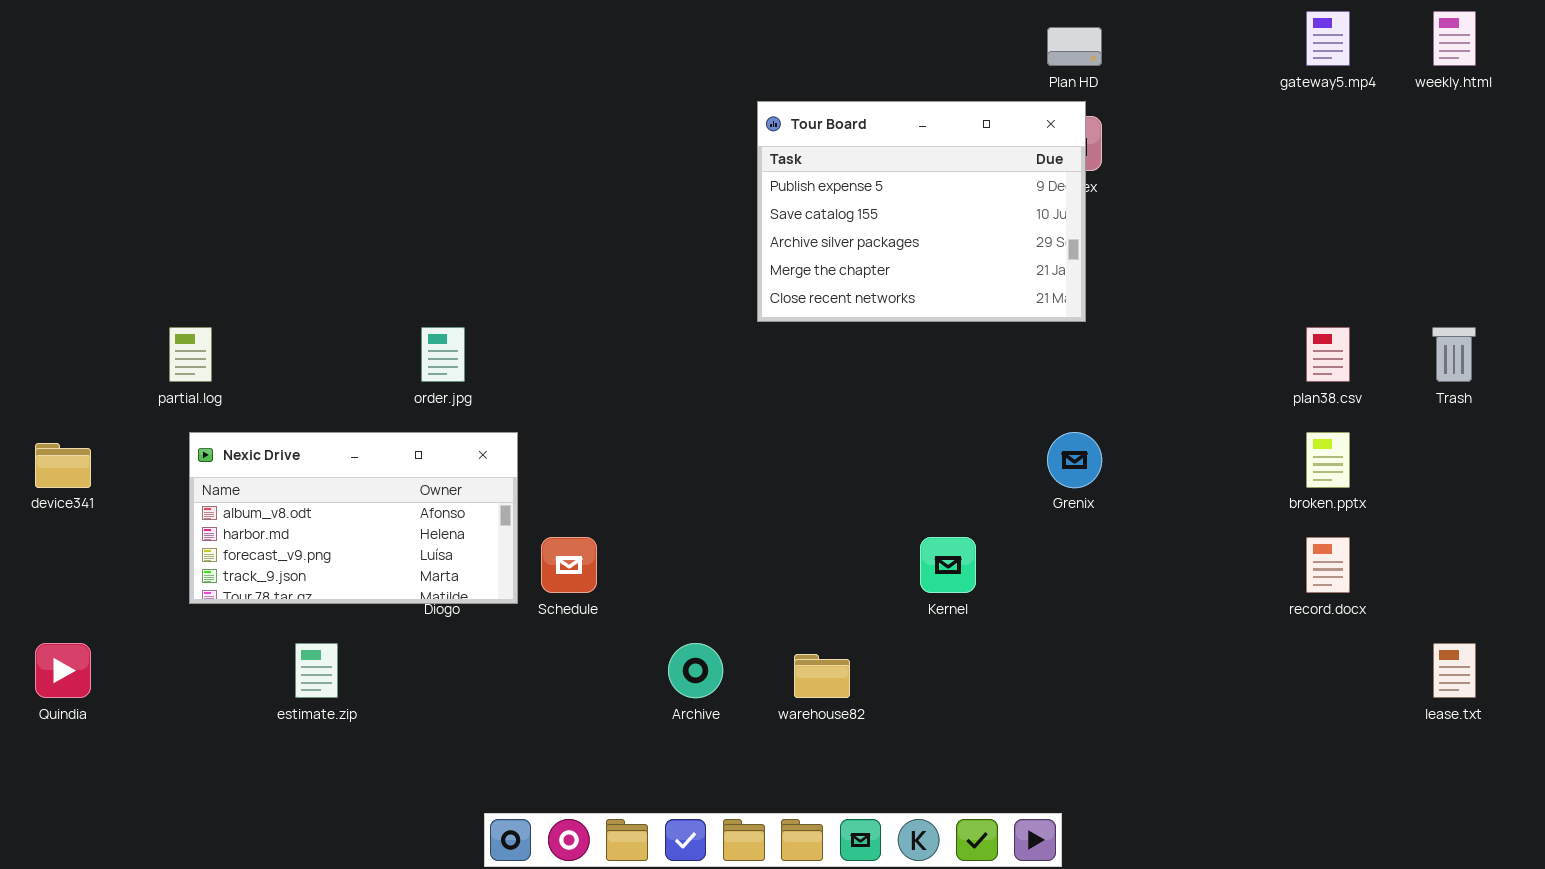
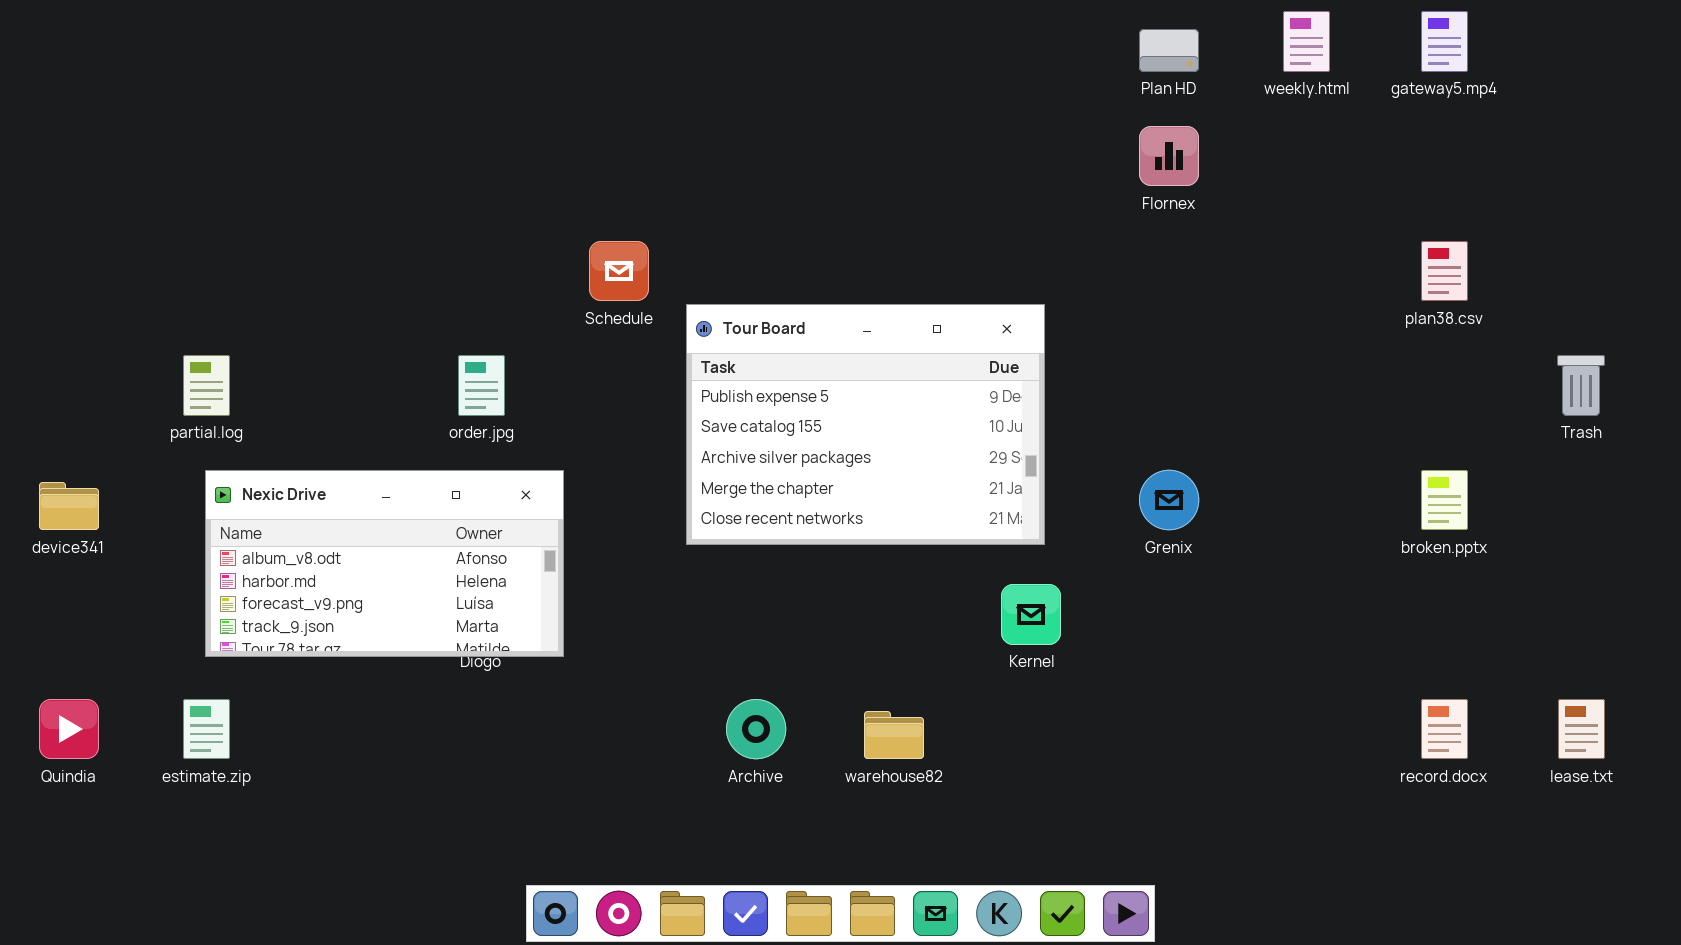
weekly.html: [1433,11,1476,66] -> [1283,11,1330,72], moved
Tour Board: [757,101,1086,322] -> [686,304,1045,545], moved
plan38.csv: [1306,327,1350,382] -> [1421,241,1468,301], moved
Schedule: [541,537,597,593] -> [589,241,649,301], moved
record.docx: [1306,537,1350,593] -> [1421,699,1468,759], moved
estimate.zip: [295,643,338,698] -> [183,699,230,759], moved

